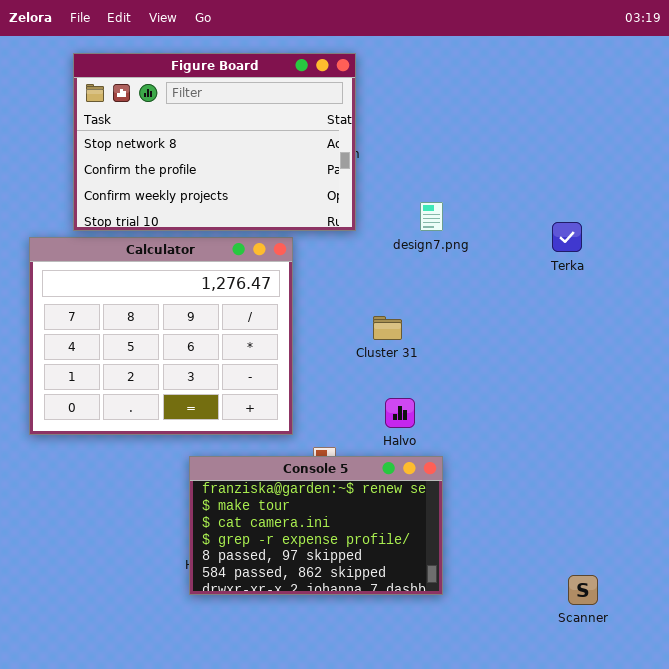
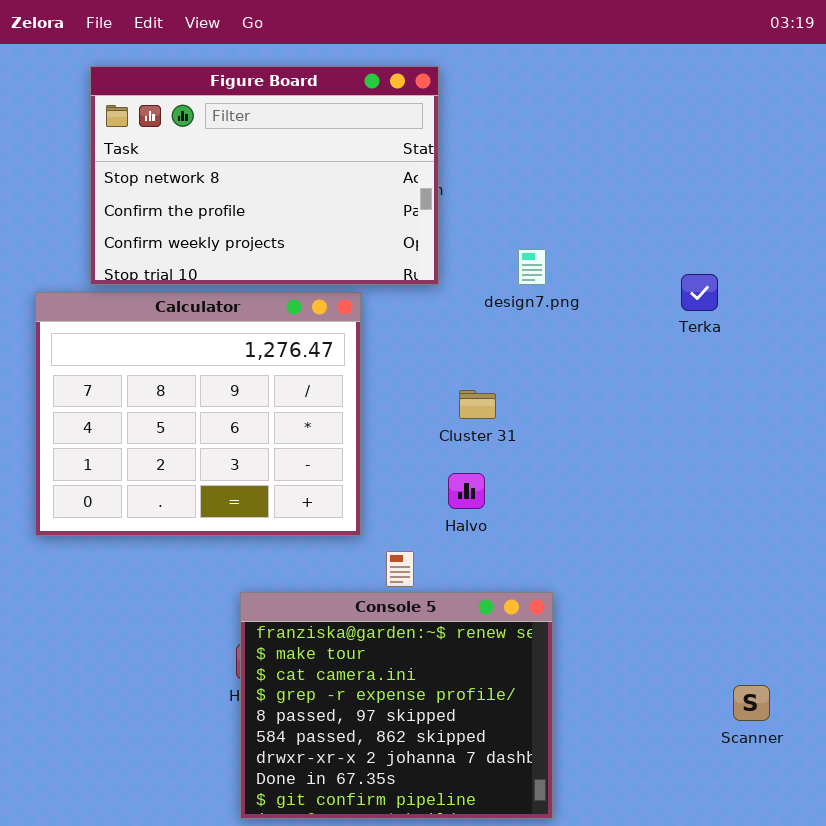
Halvo: [385,398,415,428] -> [448,473,485,509], moved
Console 5: [189,456,443,595] -> [240,592,553,819], moved, resized
Scanner: [568,575,598,605] -> [733,685,770,721], moved

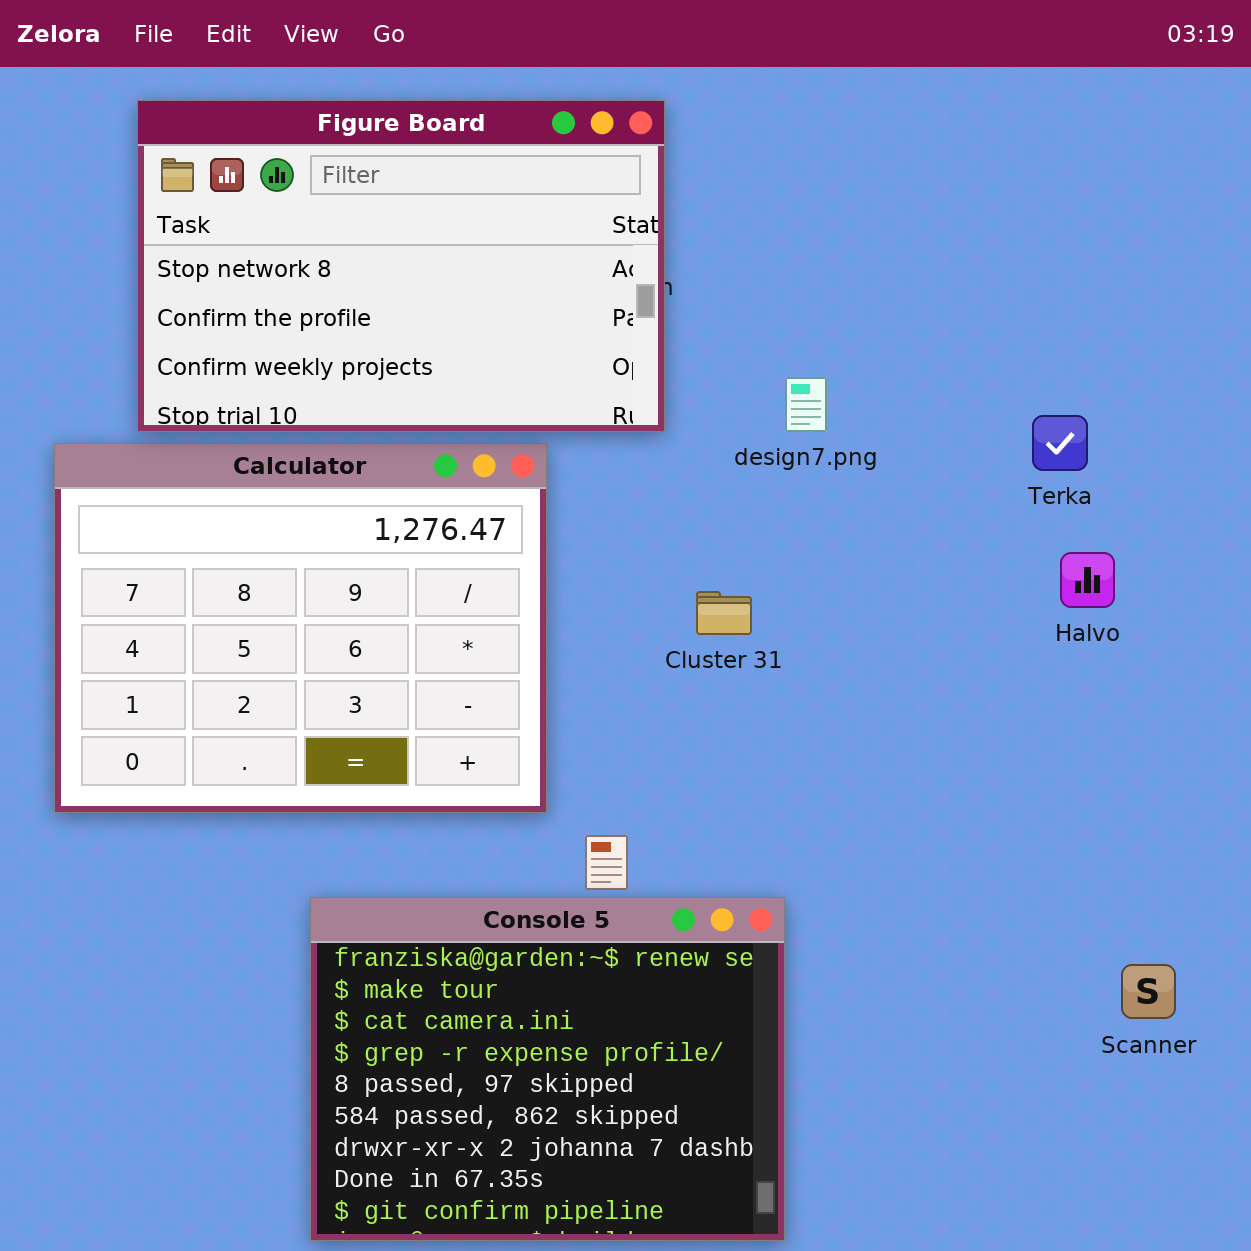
Halvo: [448,473,485,509] -> [1060,552,1115,608], moved
Console 5: [240,592,553,819] -> [310,897,785,1241], moved
Scanner: [733,685,770,721] -> [1121,964,1176,1019], moved

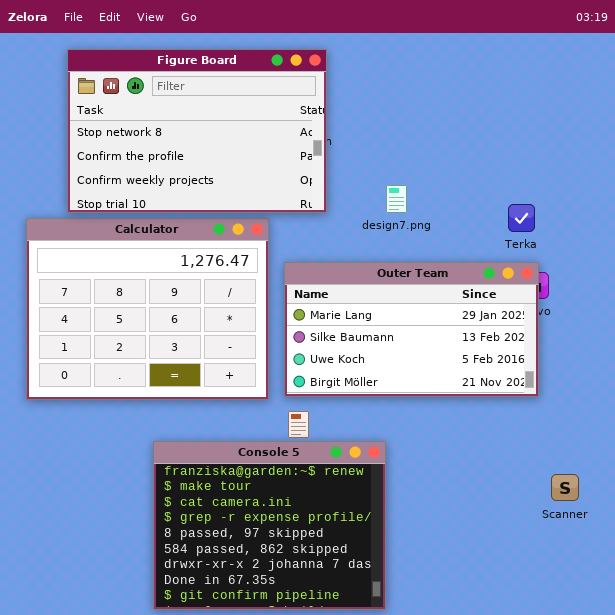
Outer Team: none -> [284,262,539,397], opened

